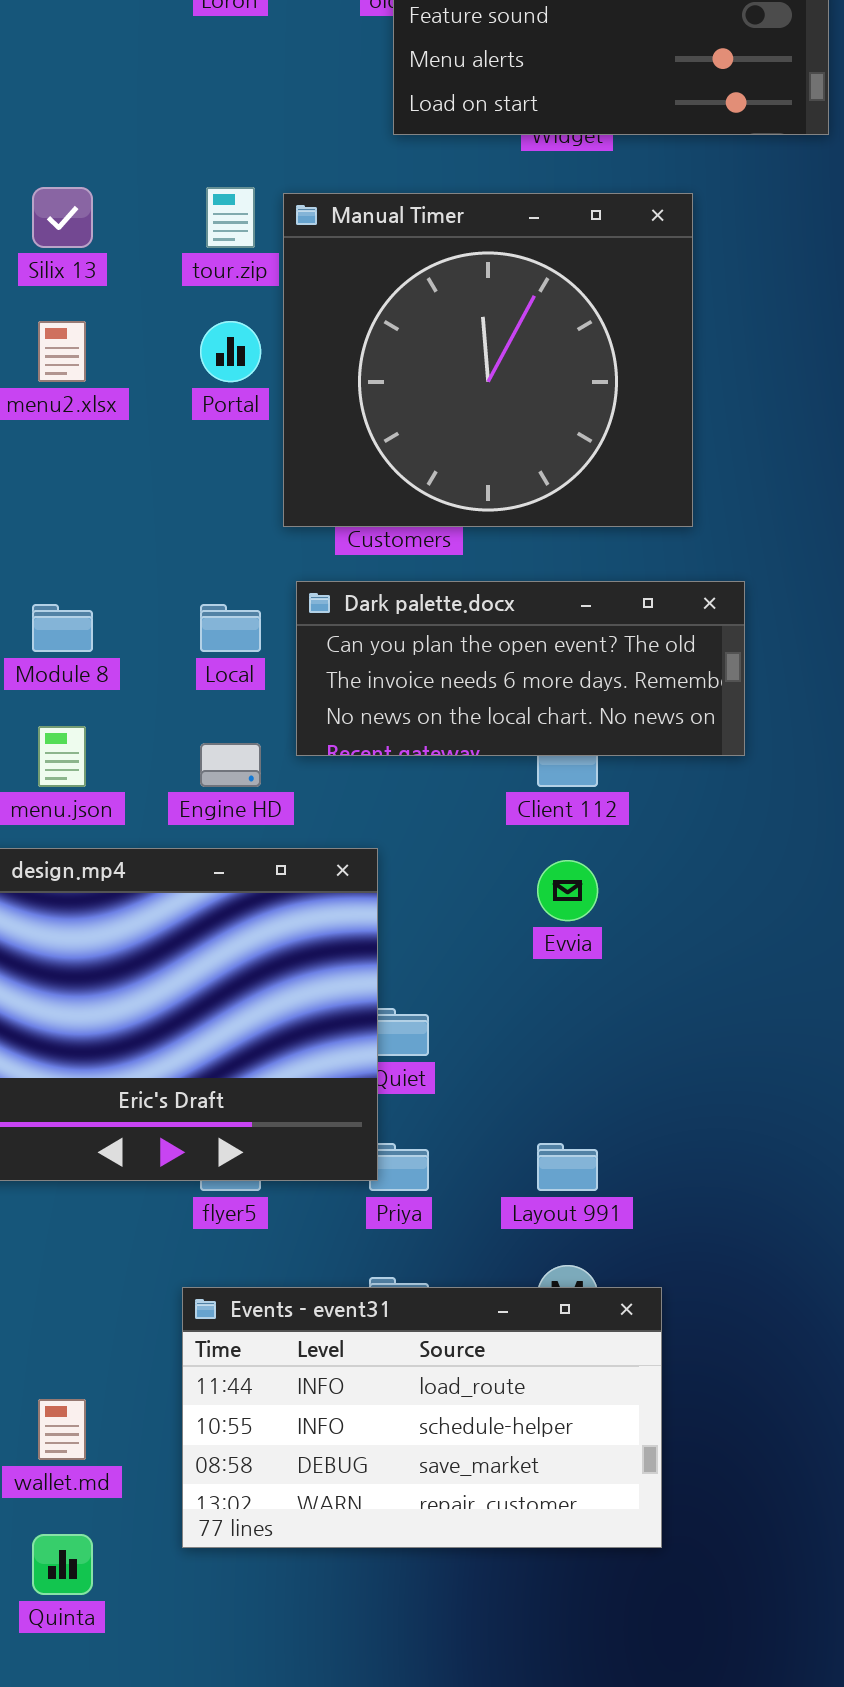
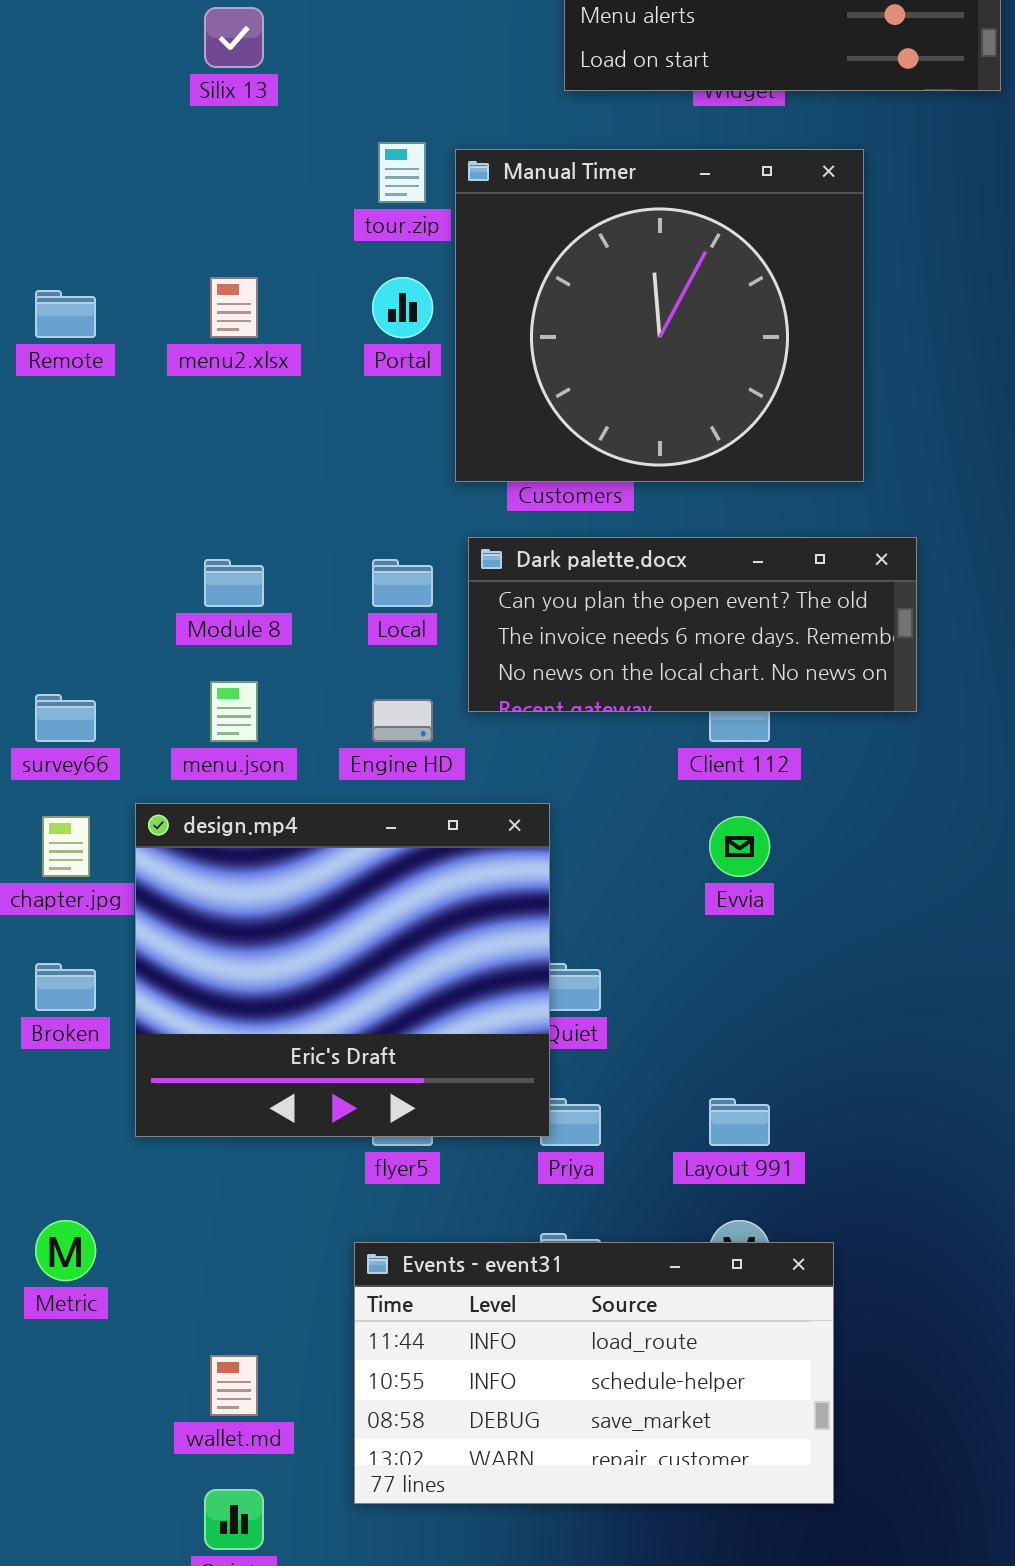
Silix 13: [32,187,93,248] -> [204,7,264,68], moved

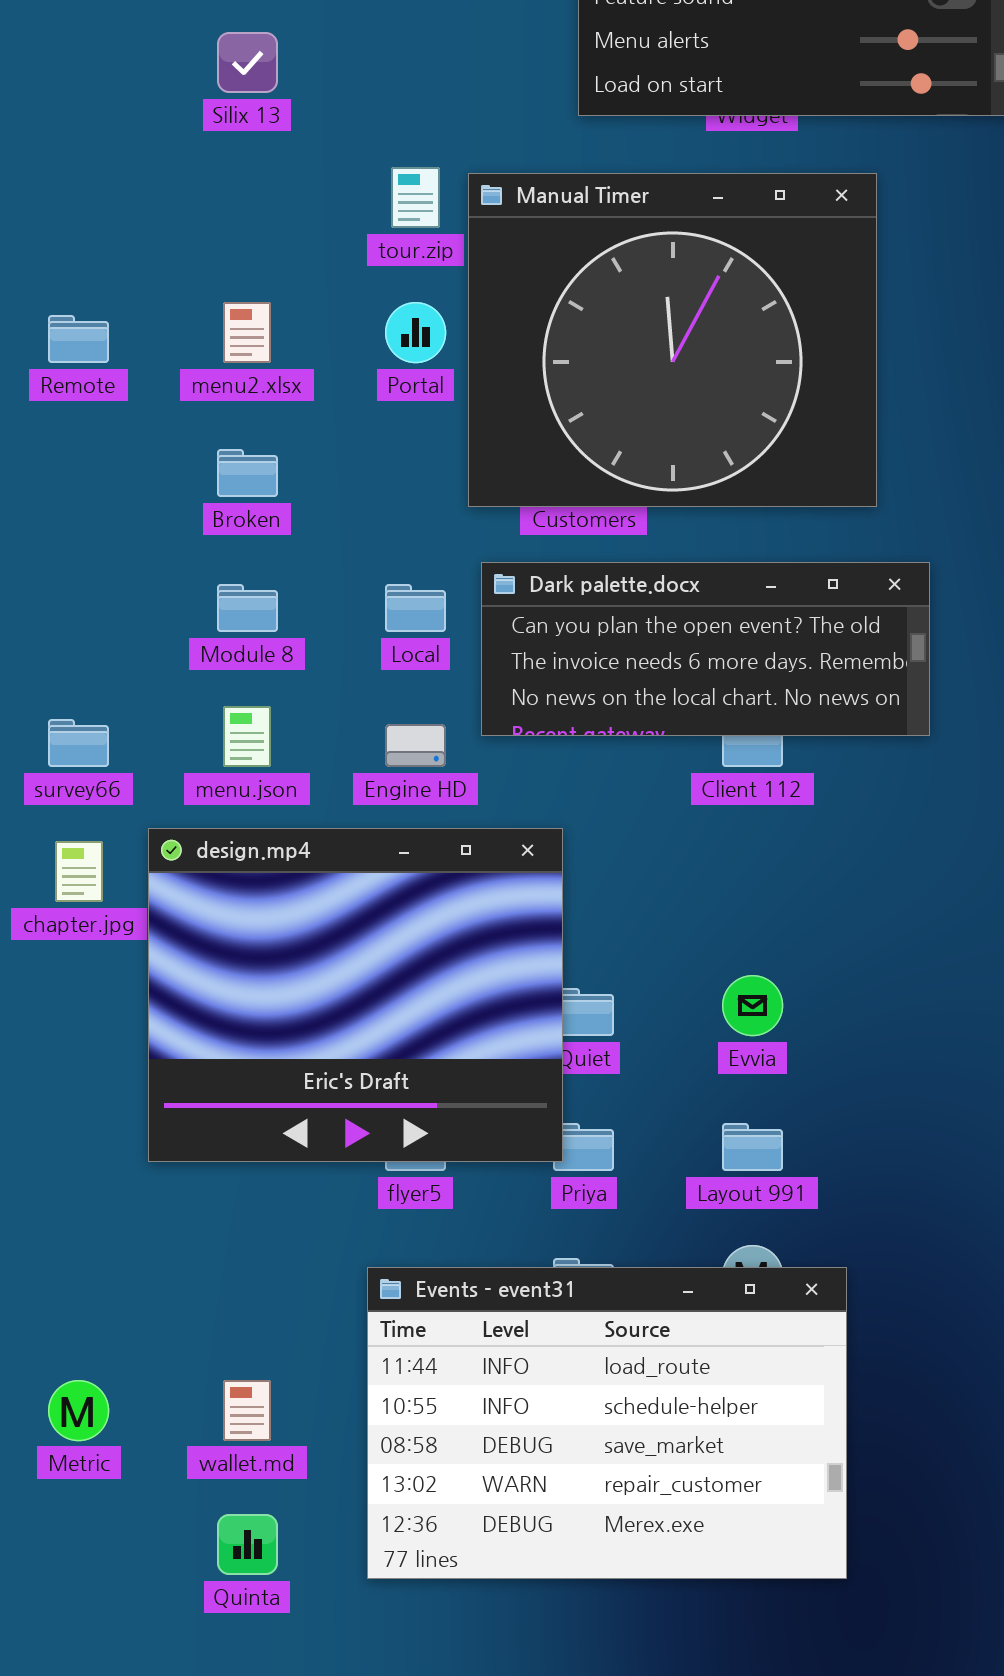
Evvia: [709,816,770,877] -> [722,975,783,1036], moved
Broken: [35,963,96,1011] -> [217,449,278,497], moved
Metric: [35,1220,96,1281] -> [48,1380,109,1441], moved
Events - event31: [354,1242,834,1504] -> [367,1267,847,1579], resized

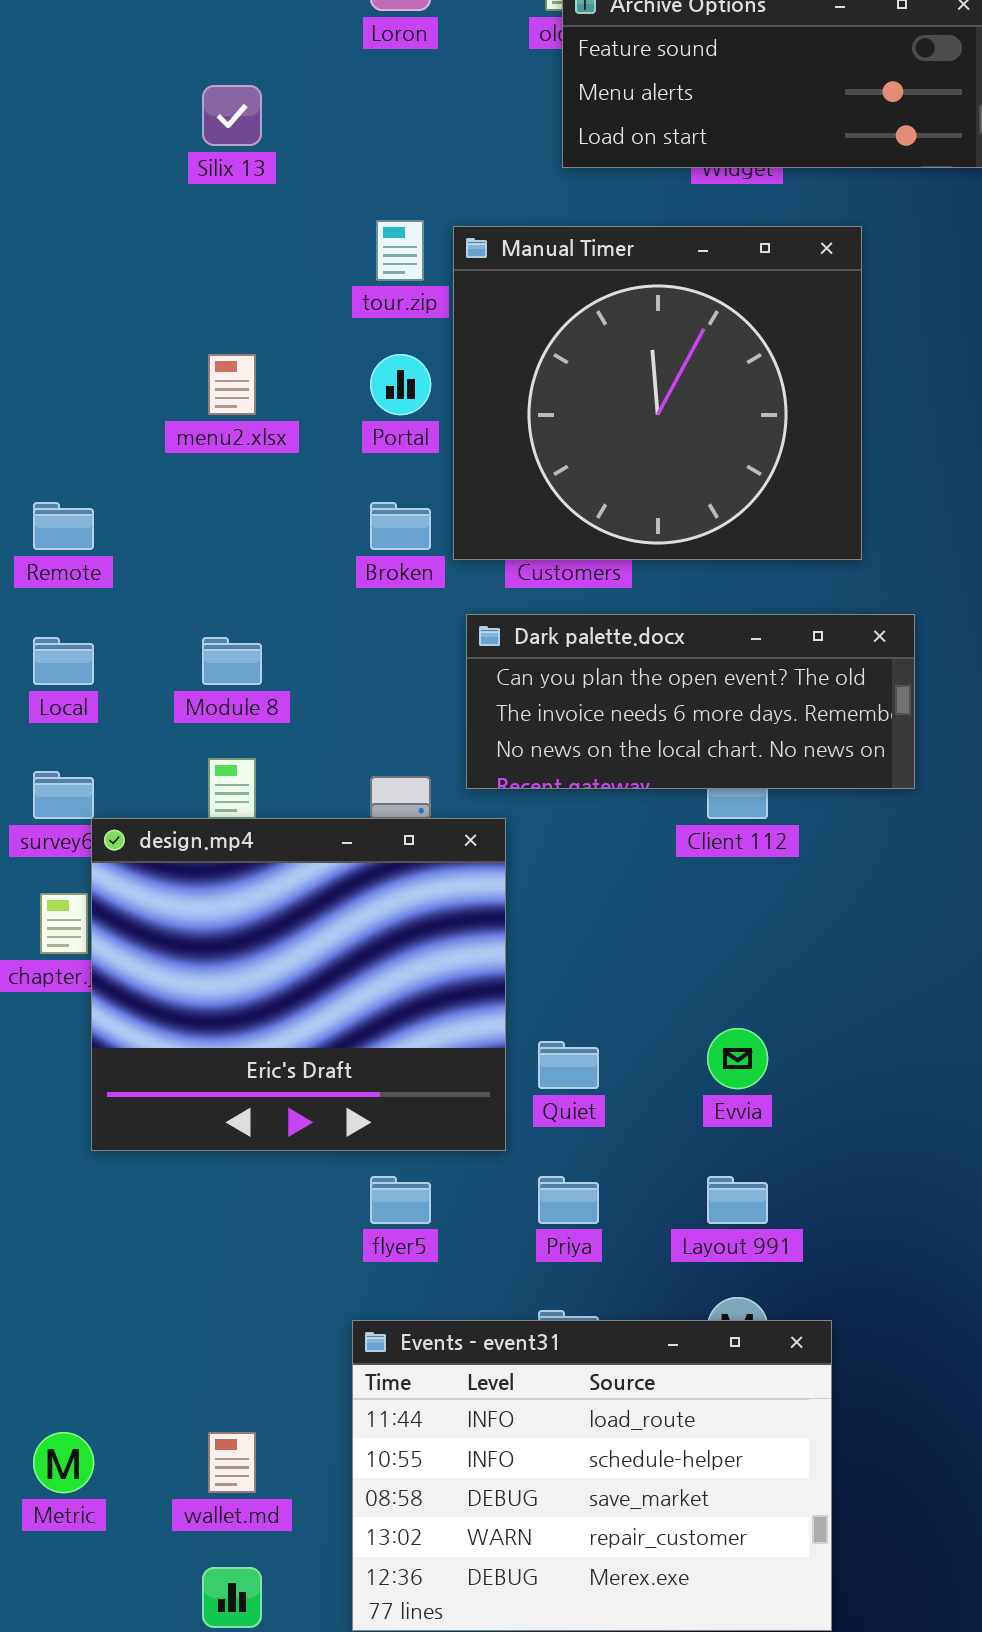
Remote: [48,315,109,363] -> [33,502,94,550], moved
Broken: [217,449,278,497] -> [370,502,431,550], moved
Local: [385,584,446,632] -> [33,637,94,685], moved
design.mp4: [148,828,563,1162] -> [91,818,506,1151], moved

